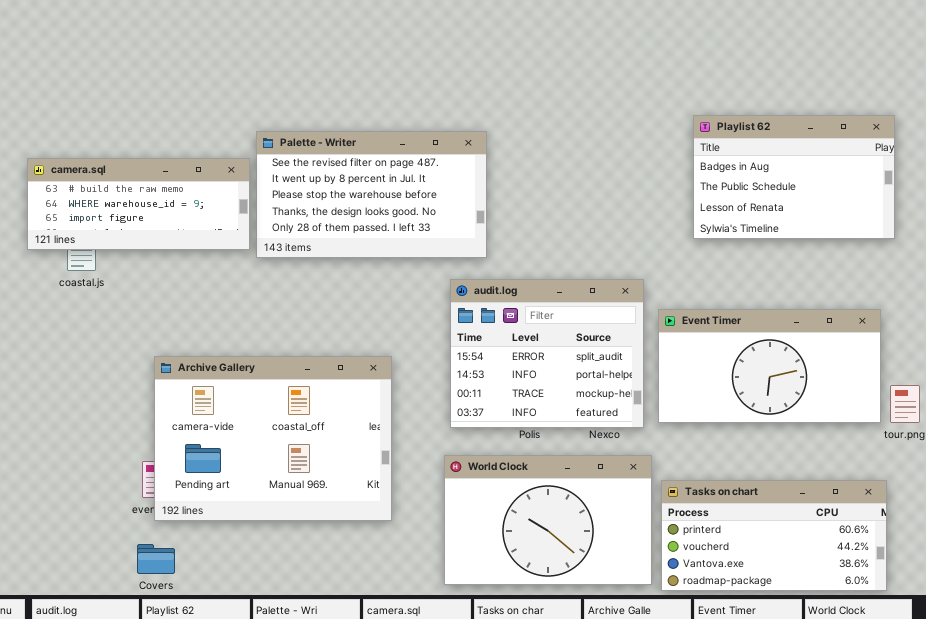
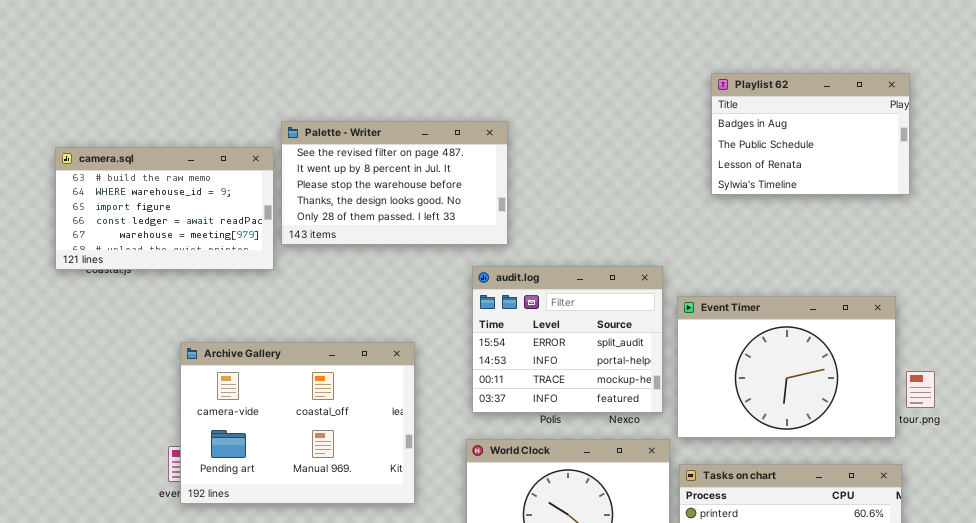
Playlist 62: [693,115,895,239] -> [711,73,910,195], moved
camera.sql: [27,158,250,250] -> [55,147,274,270], resized
Event Timer: [658,309,881,423] -> [677,296,896,438], resized

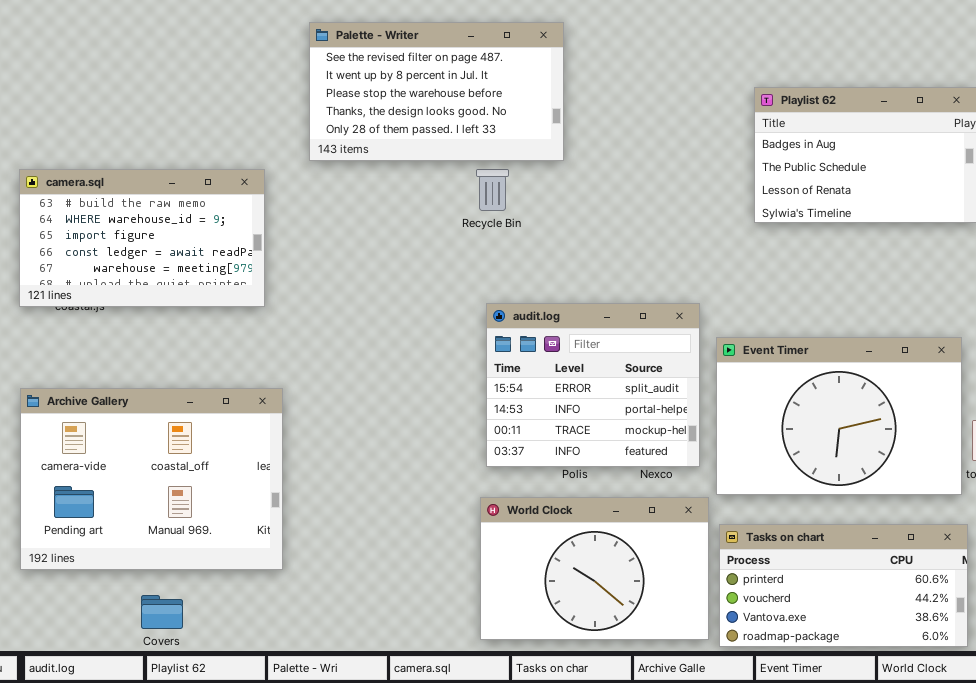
Palette - Writer: [281,121,508,245] -> [309,22,564,161], moved
Archive Gallery: [180,342,415,504] -> [20,388,283,570], moved

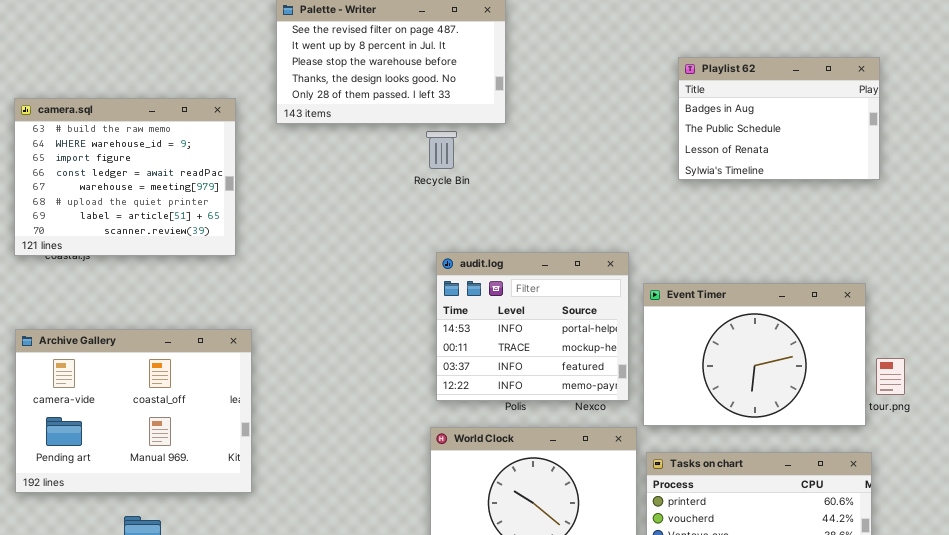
camera.sql: [19,169,265,307] -> [14,98,236,256], resized
audit.log: [486,303,700,467] -> [436,252,629,401], scrolled down 1 row

